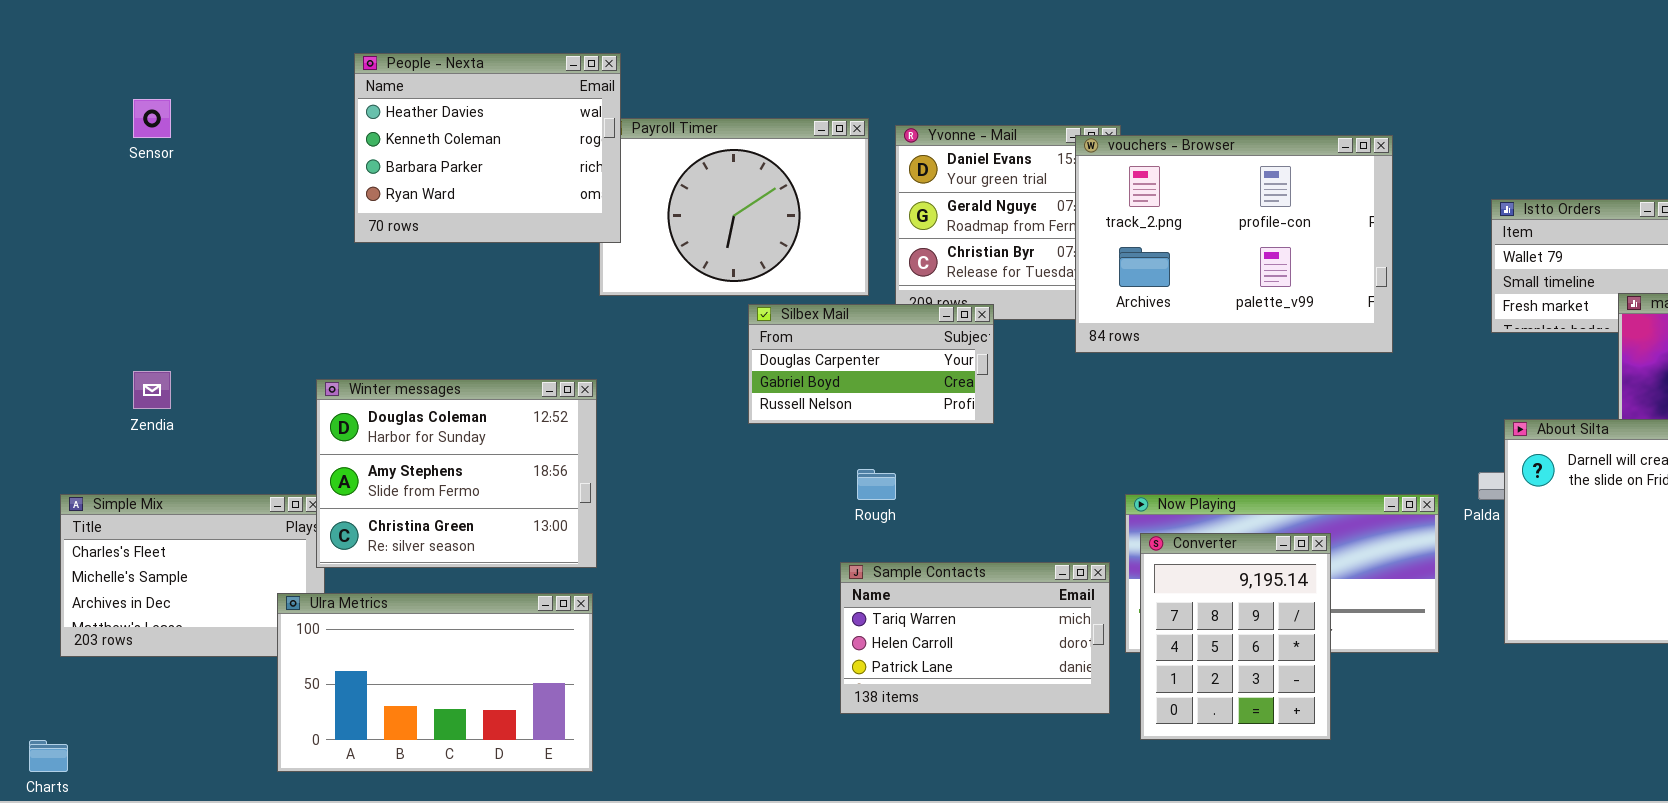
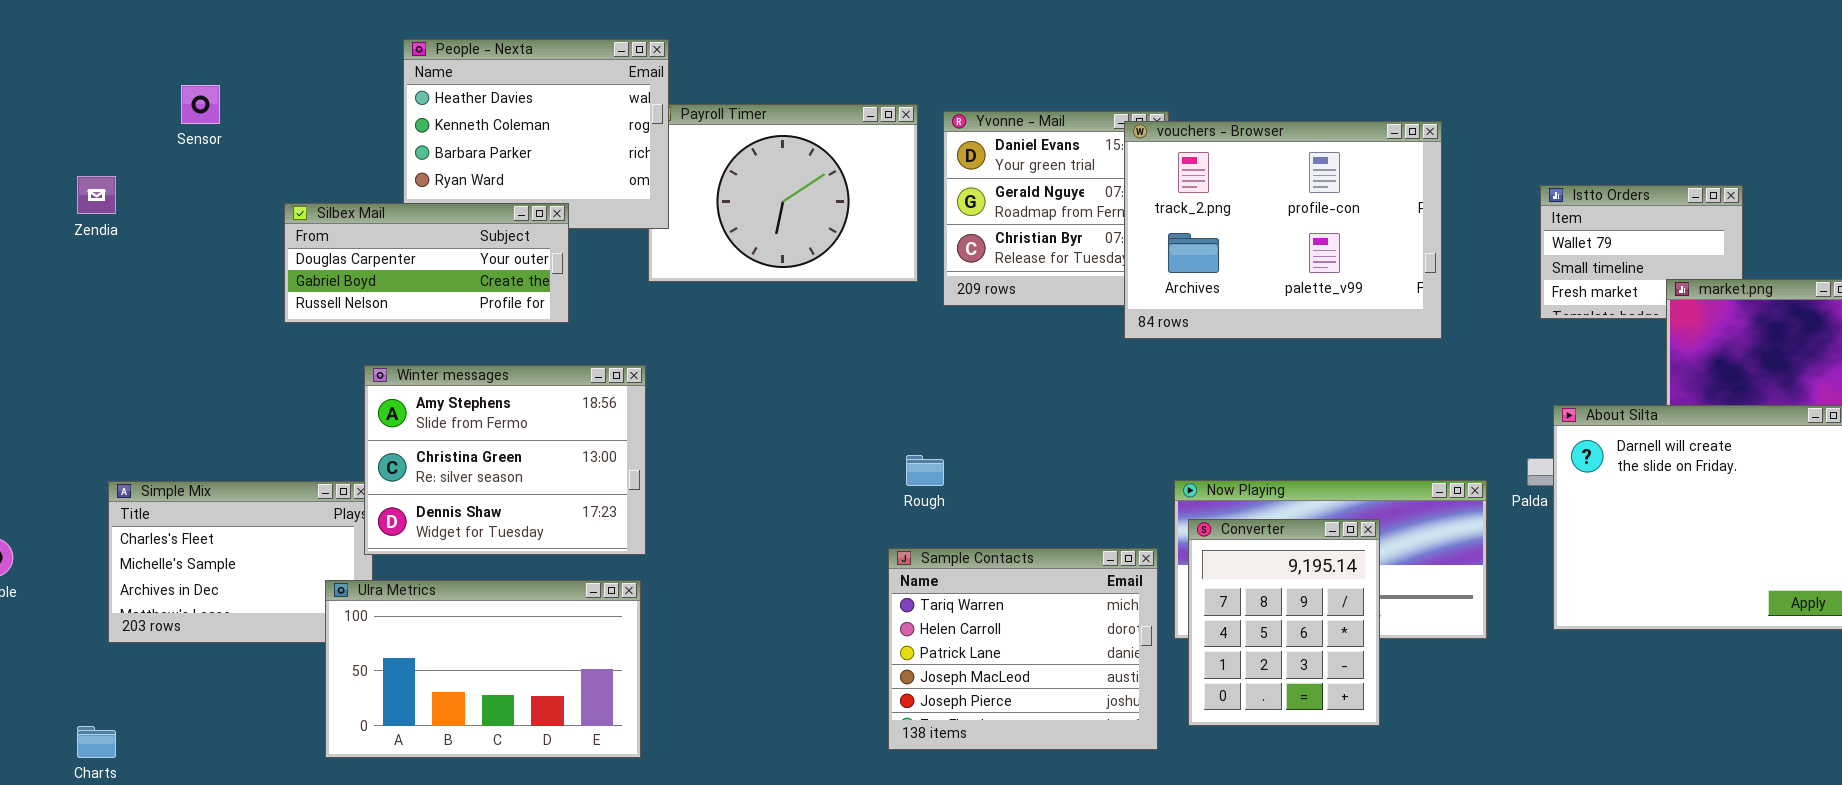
Silbex Mail: [748,304,994,424] -> [284,203,569,323], moved, resized
Zendia: [133,371,171,409] -> [77,176,116,214], moved
Winter messages: [316,379,597,568] -> [364,365,646,555], scrolled down 1 row
Sample Contacts: [840,562,1110,714] -> [888,548,1158,750], resized

